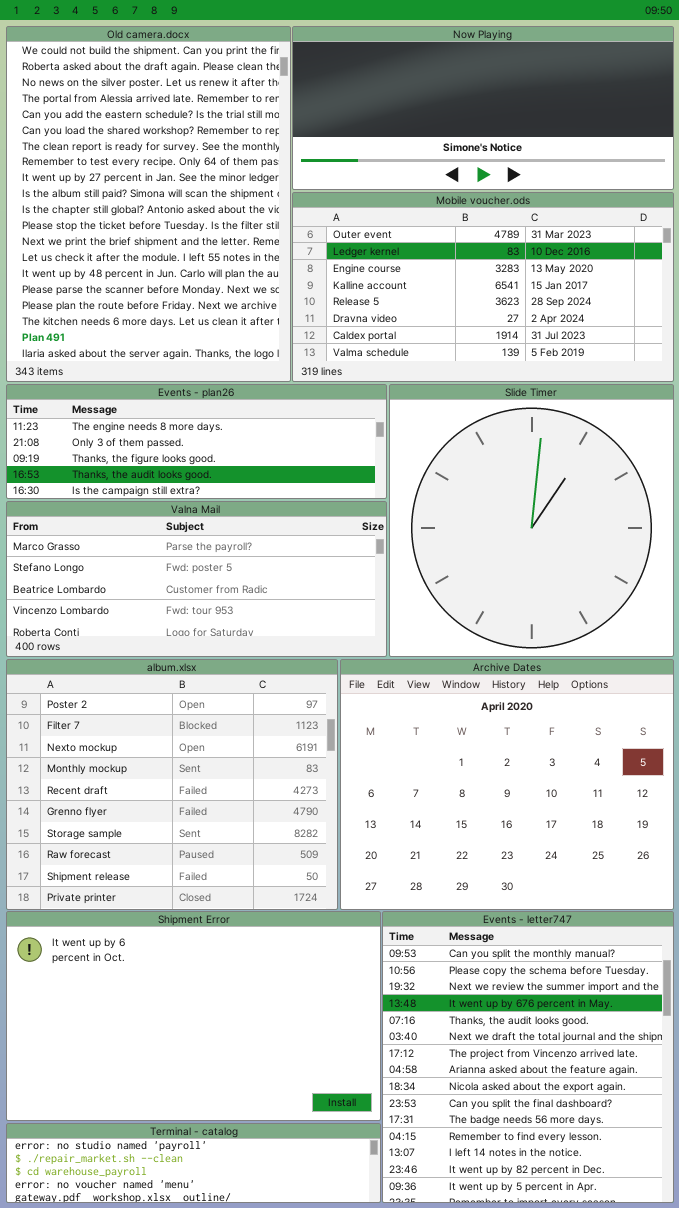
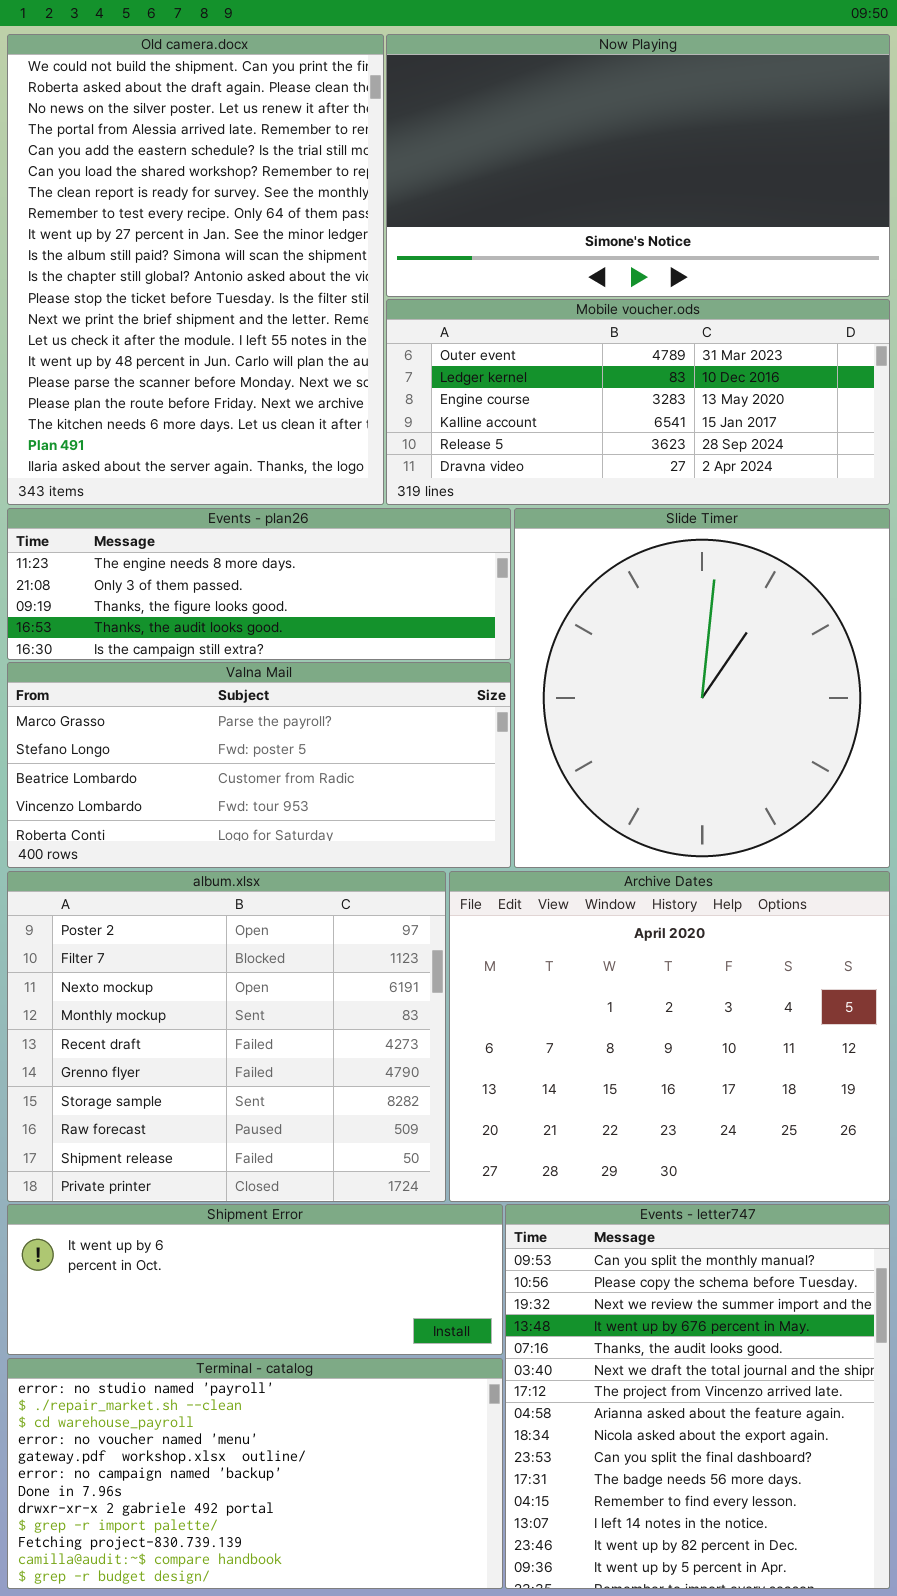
Now Playing: [292,26,674,190] -> [386,34,890,297], resized
Mobile voucher.ods: [292,192,674,382] -> [386,299,890,505], resized
Shipment Error: [6,911,381,1121] -> [7,1204,503,1355], resized
Terminal - catalog: [6,1123,381,1203] -> [7,1358,503,1589], resized

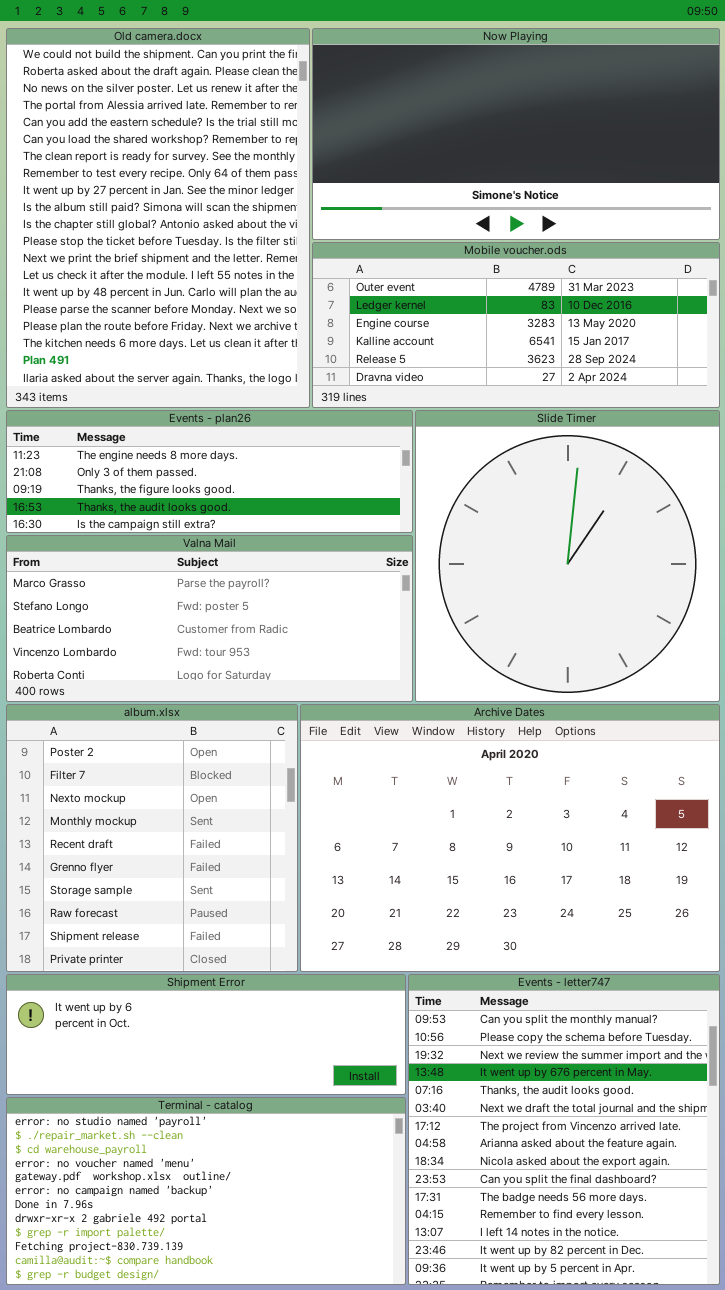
album.xlsx: [7,871,446,1202] -> [6,704,298,972], resized
Archive Dates: [449,871,890,1202] -> [300,704,720,972], resized

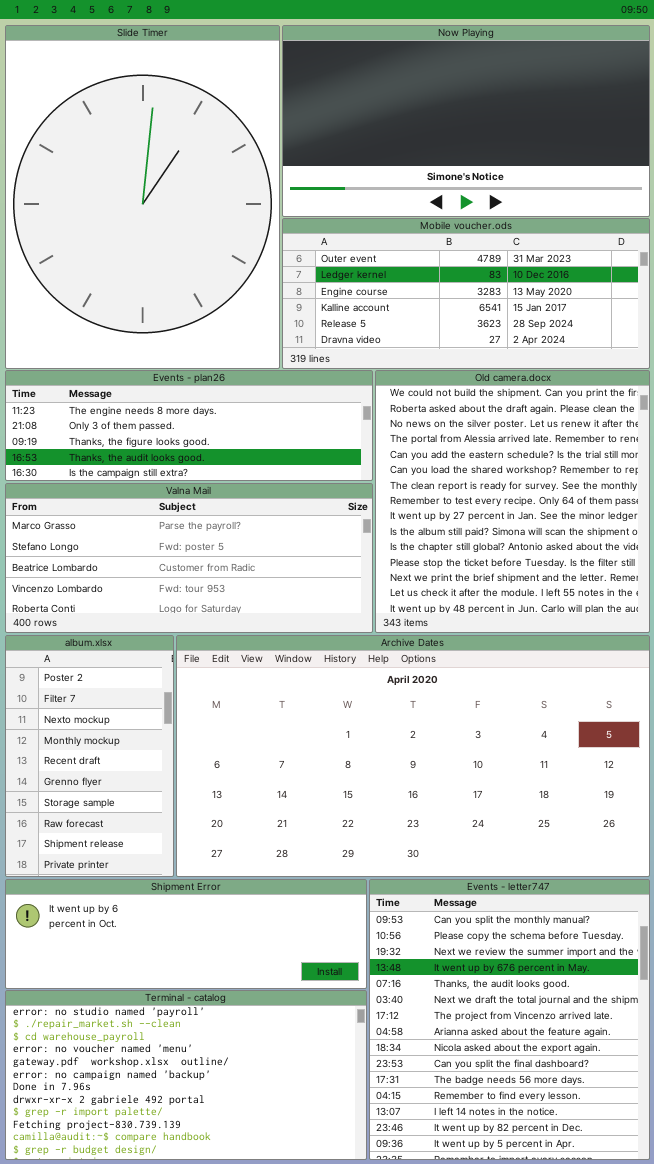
Old camera.docx: [6,28,310,408] -> [375,370,650,633], moved, resized
Slide Timer: [415,410,720,702] -> [5,25,280,369], moved, resized
album.xlsx: [6,704,298,972] -> [5,635,174,877], resized
Archive Dates: [300,704,720,972] -> [176,635,650,877], resized

